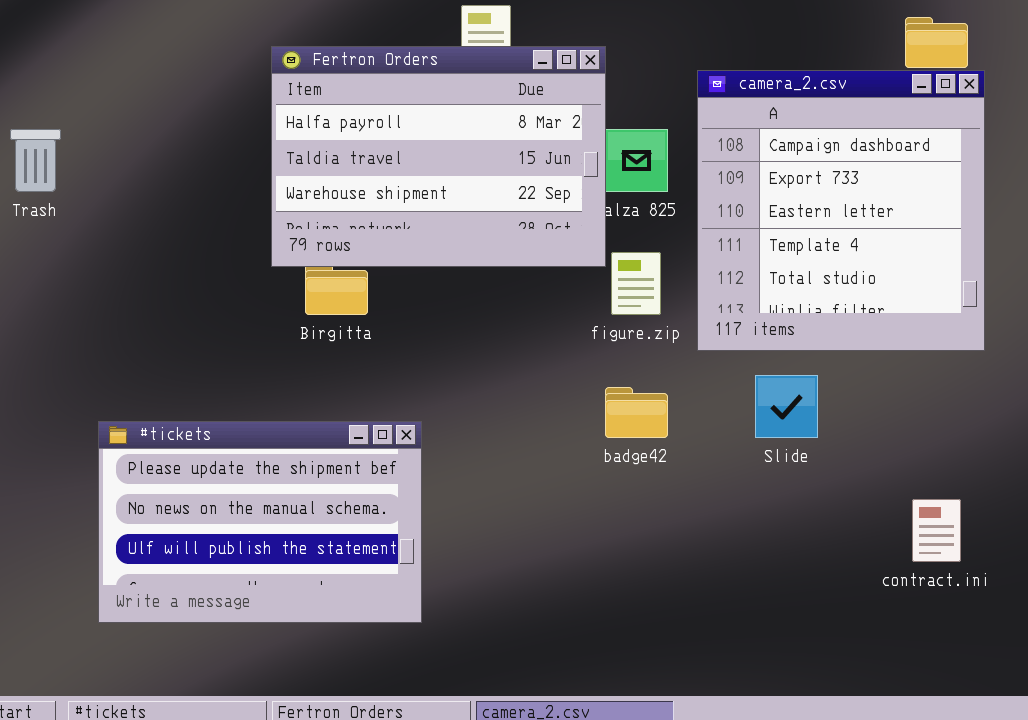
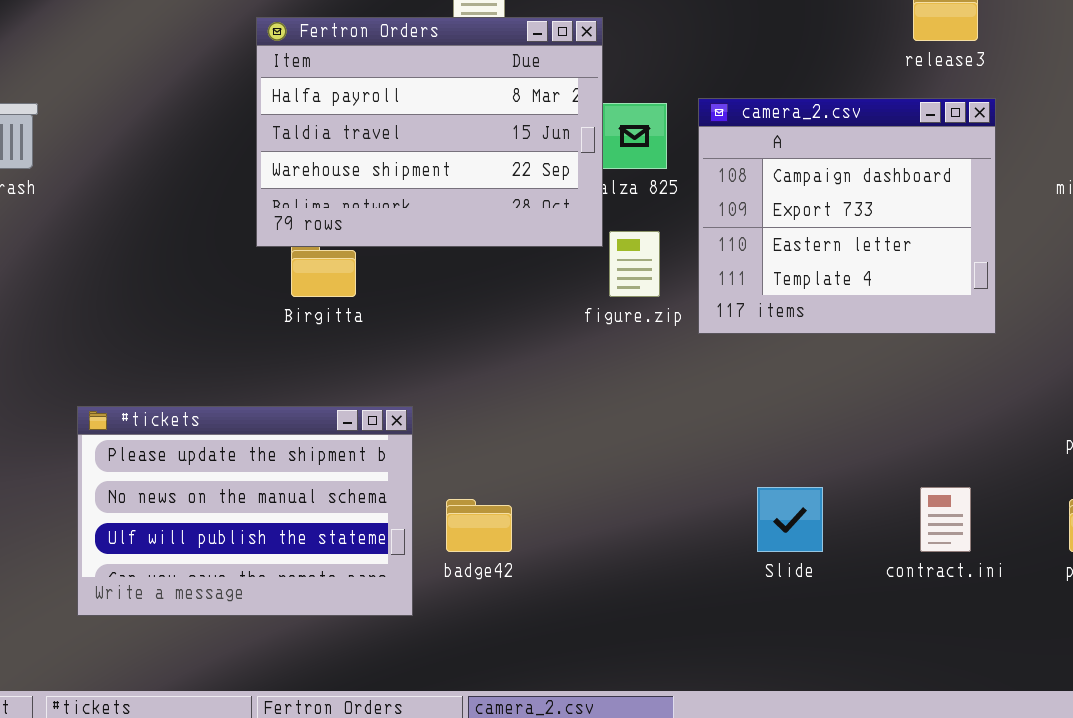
camera_2.csv: [697,70,985,351] -> [698,98,996,334], resized
Slide: [755,375,818,438] -> [757,487,823,552], moved
badge42: [605,387,668,438] -> [446,499,512,552], moved

